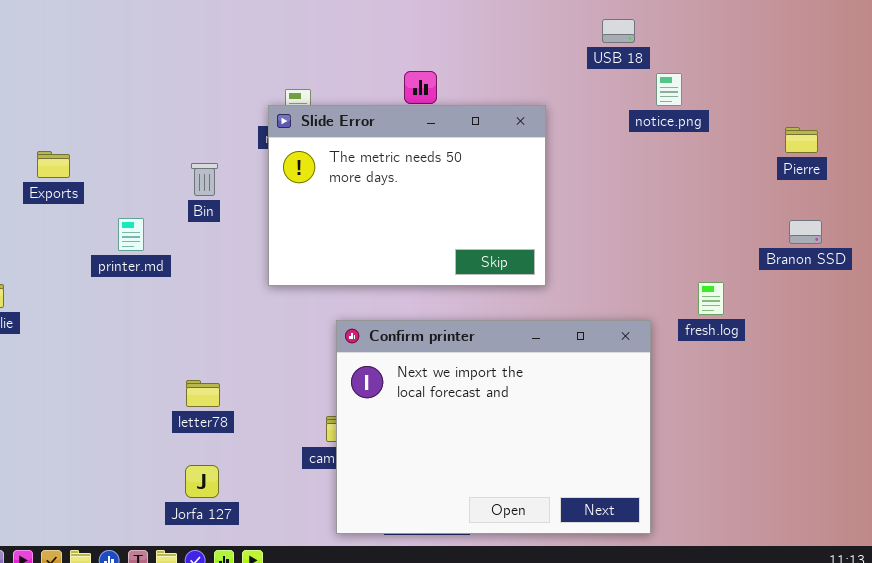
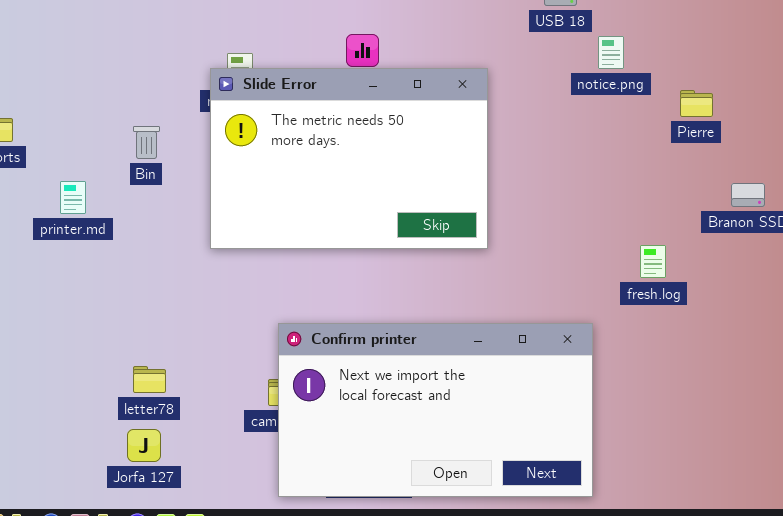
Pierre: [785,127,818,153] -> [680,90,713,117], moved
Confirm printer: [336,320,651,534] -> [278,323,593,497], resized
letter78: [186,380,220,407] -> [133,366,166,393], moved

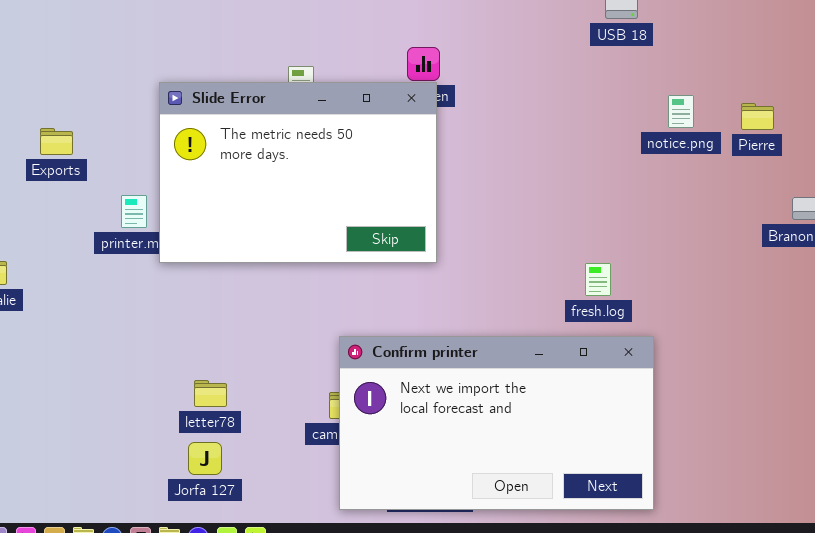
notice.png: [598,36,624,69] -> [668,95,694,128], moved
Slide Error: [210,68,488,249] -> [159,82,437,263], moved
fresh.log: [640,245,666,278] -> [585,263,611,296], moved

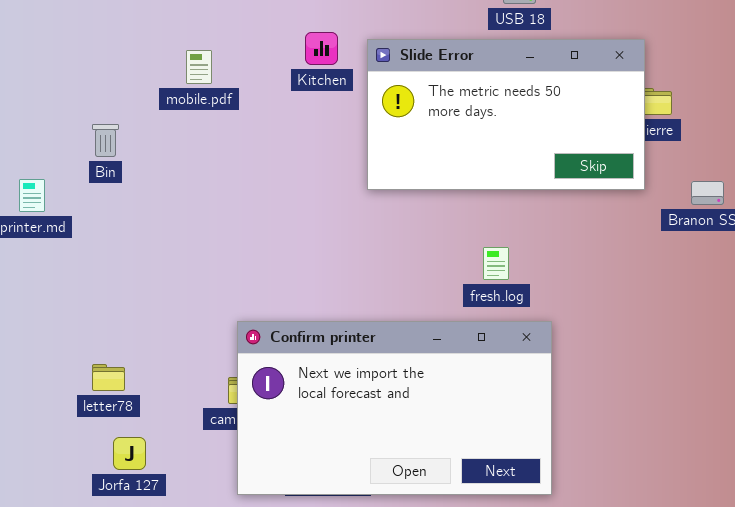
Slide Error: [159,82,437,263] -> [367,39,645,190], moved, resized
Jorfa 127: [188,442,222,475] -> [113,437,146,470], moved

